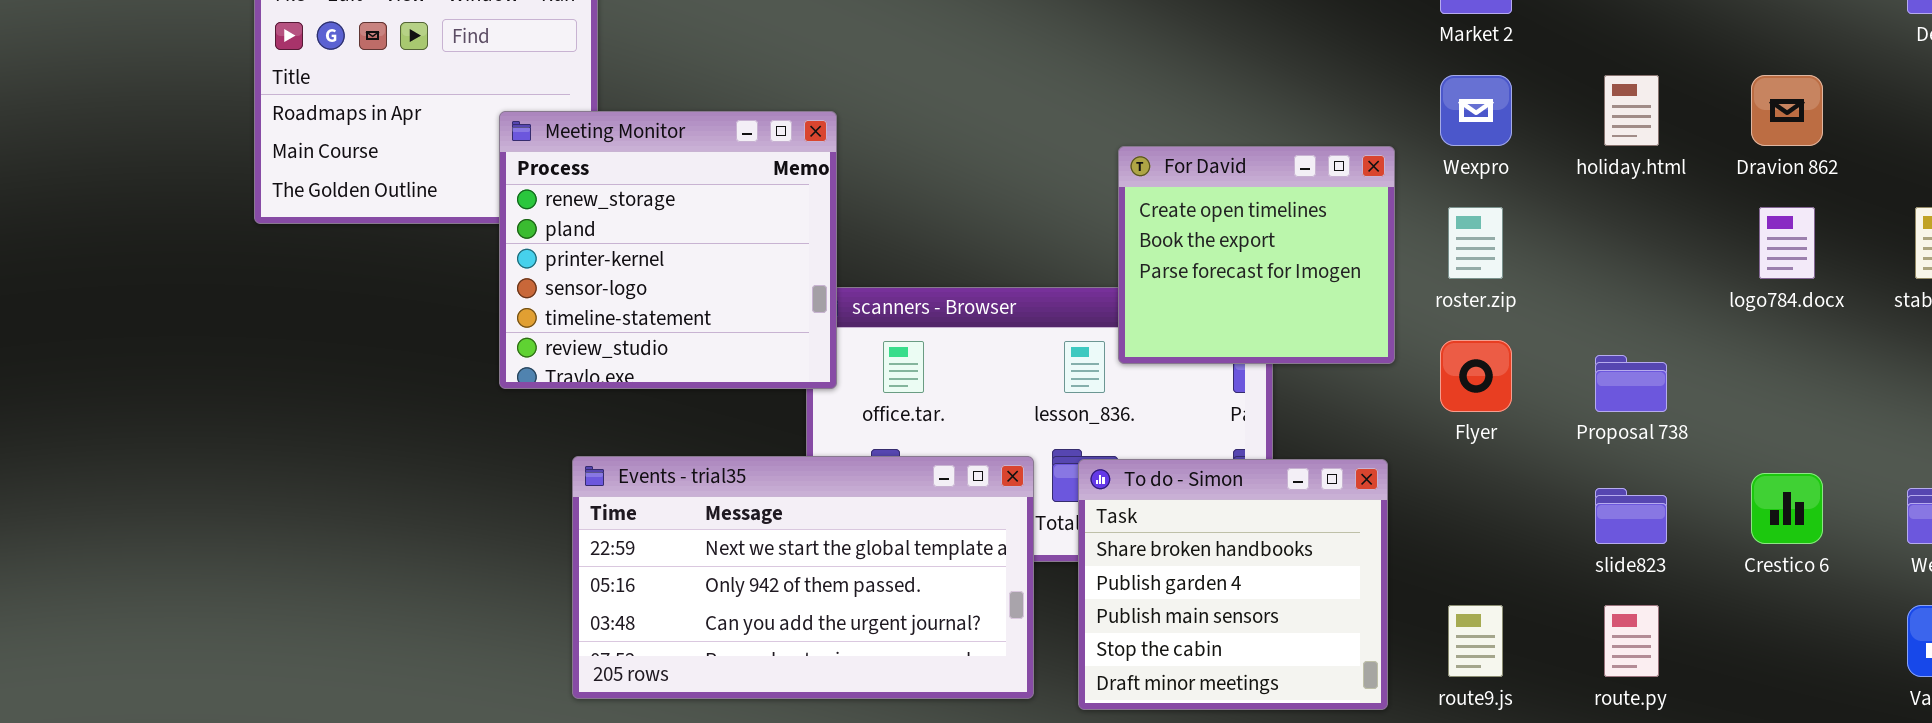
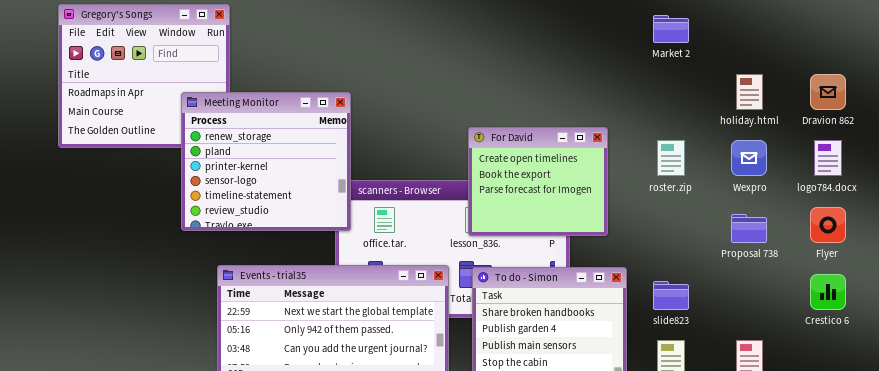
Wexpro: [1440,75,1512,146] -> [731,140,767,176], moved
For David: [1118,146,1395,364] -> [468,127,608,236], moved
Flyer: [1440,340,1512,412] -> [810,207,846,243], moved
slide823: [1595,488,1667,544] -> [653,281,689,310], moved

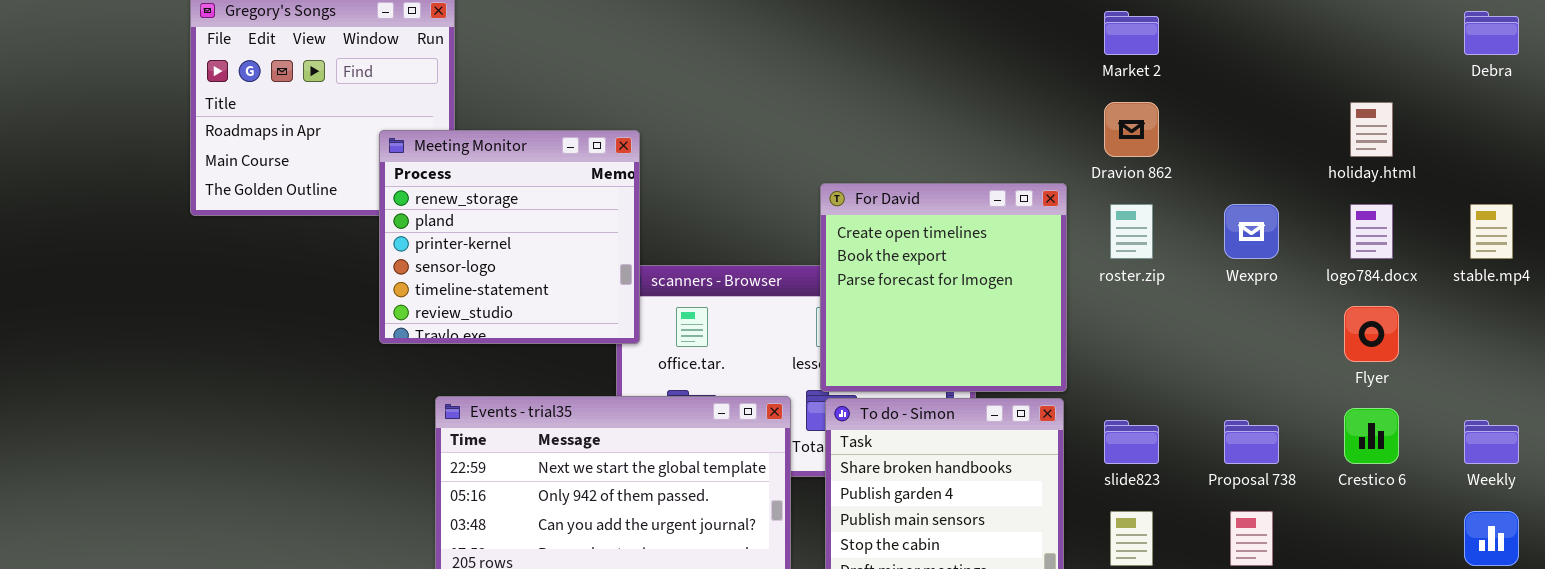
holiday.html: [736,74,763,110] -> [1350,102,1393,157], moved
Dravion 862: [810,74,846,110] -> [1104,102,1159,157], moved
For David: [468,127,608,236] -> [820,183,1067,392], resized
Proposal 738: [731,214,767,243] -> [1224,420,1279,464], moved

